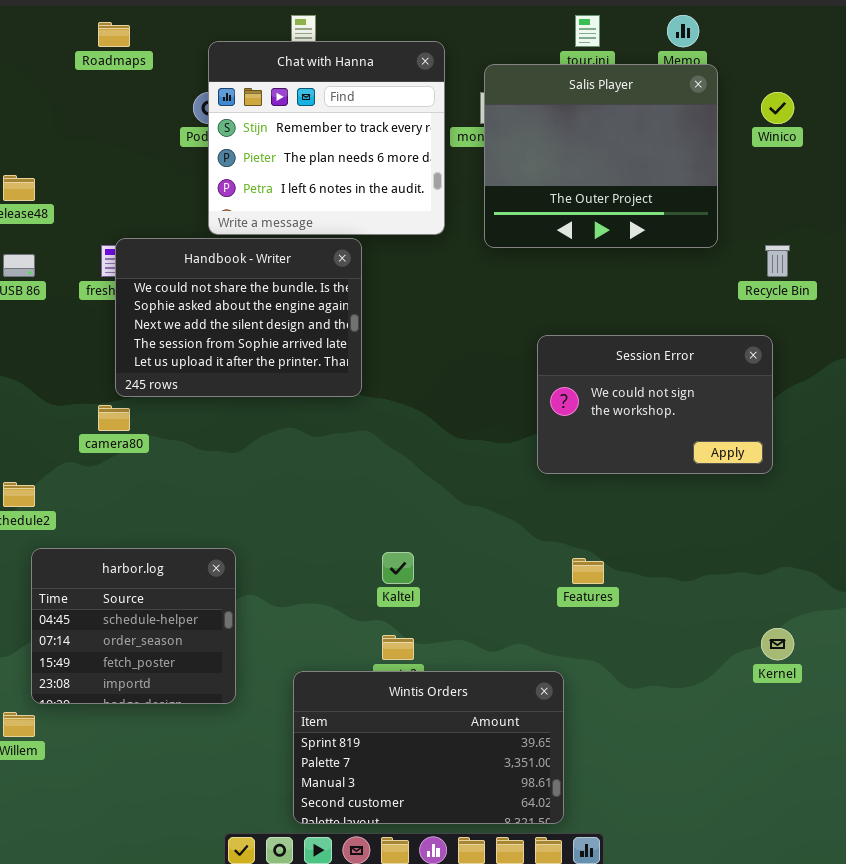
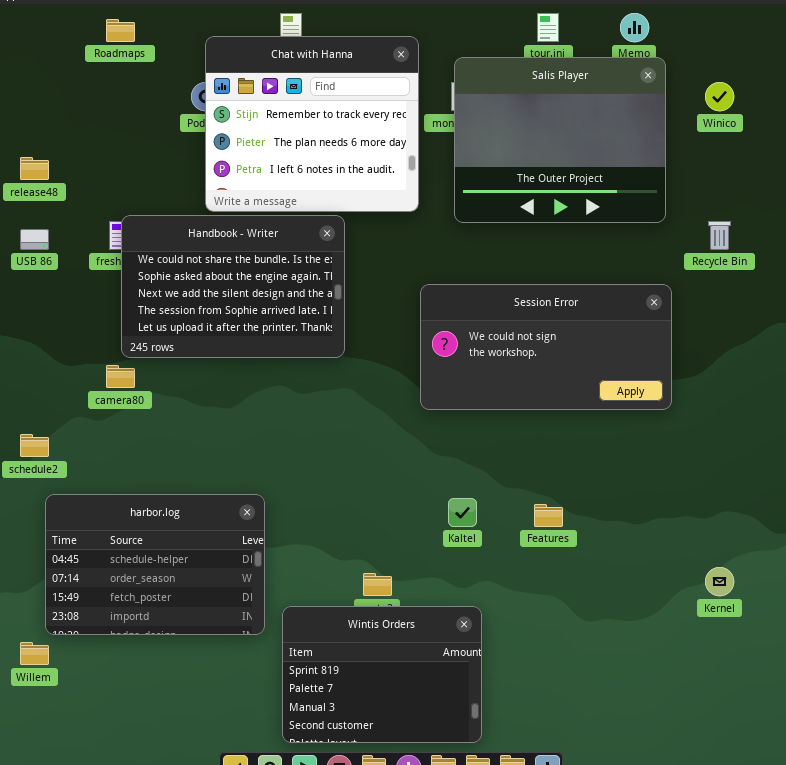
Session Error: [537,335,773,474] -> [420,284,672,410], moved, resized
harbor.log: [31,548,236,704] -> [45,494,265,635], resized
Kaltel: [382,552,414,584] -> [448,498,477,527], moved
Wintis Orders: [293,671,564,824] -> [282,606,482,743], resized

